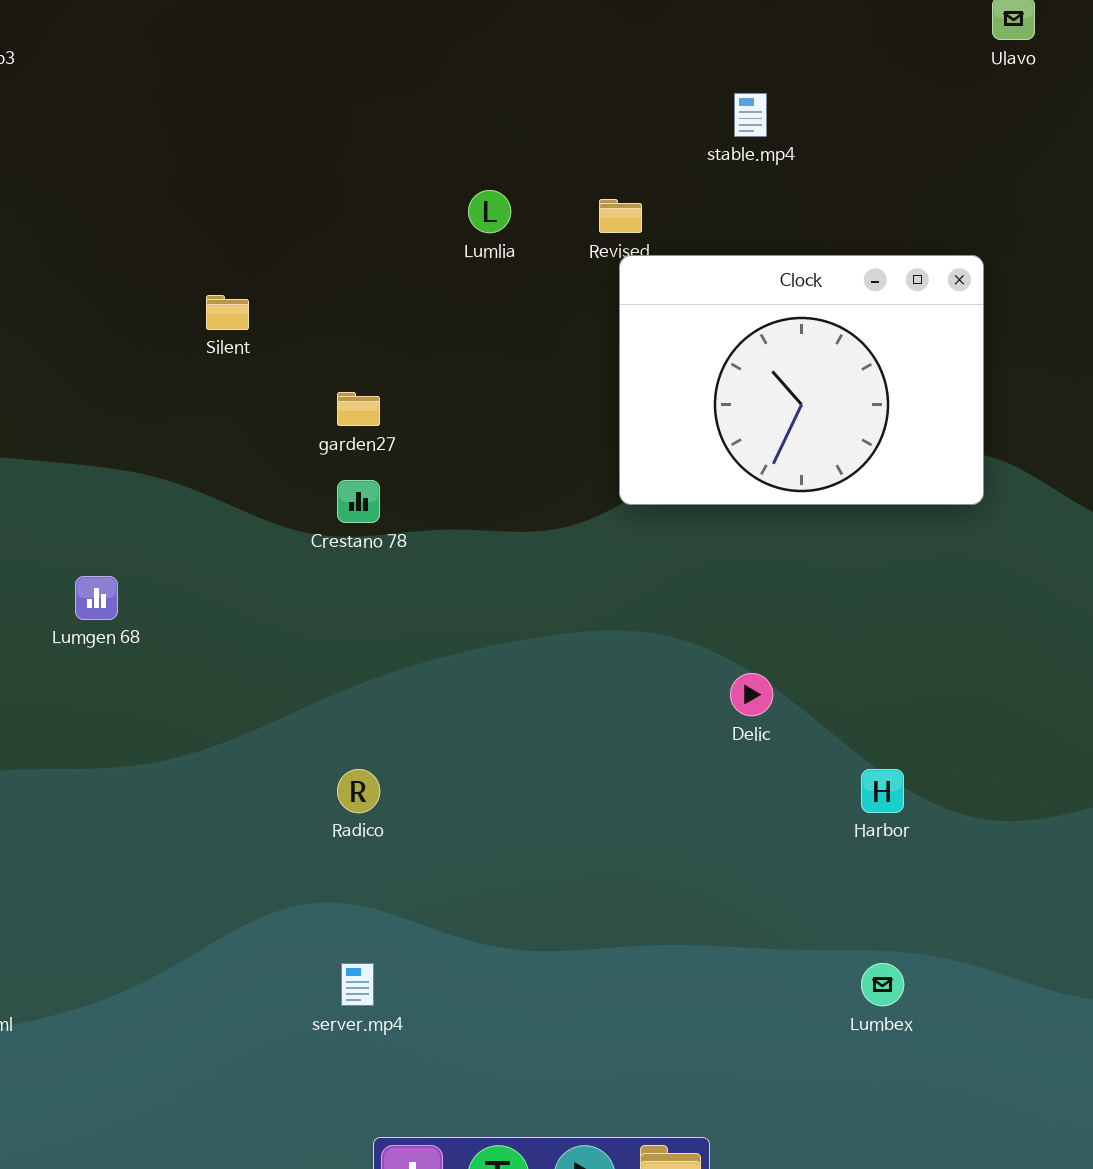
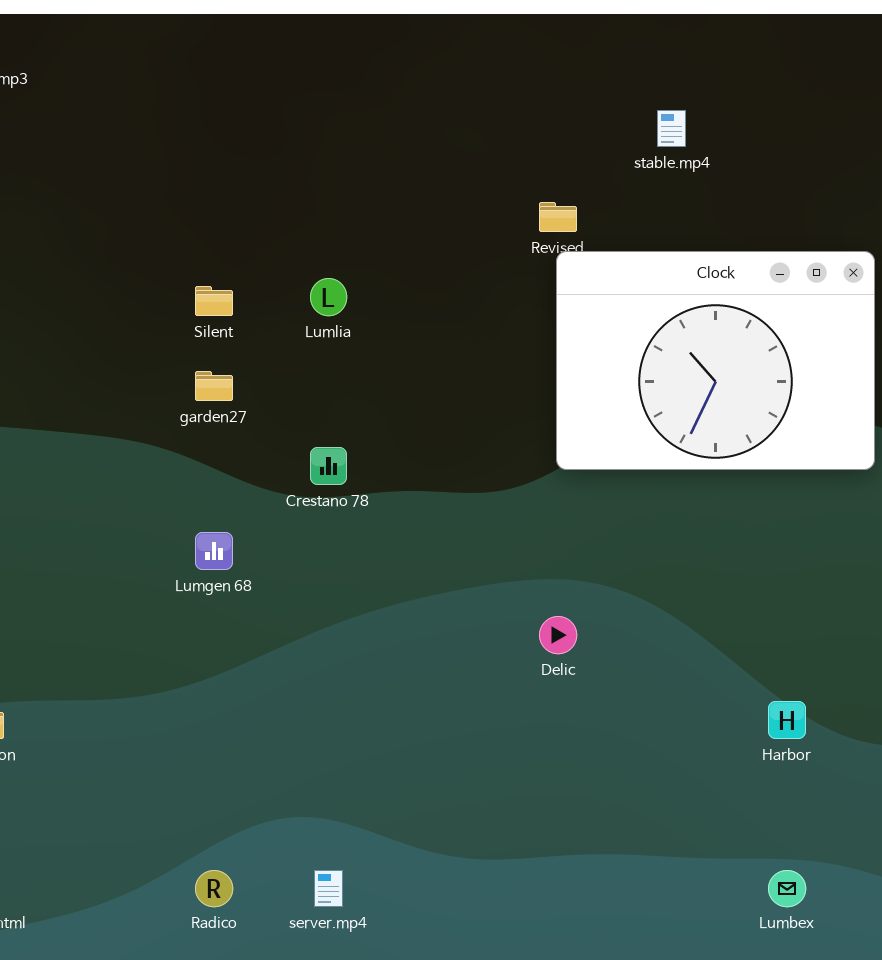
Lumlia: [468,190,511,233] -> [310,278,347,316], moved
garden27: [337,392,380,426] -> [195,371,233,401], moved
Lumgen 68: [75,576,118,620] -> [195,532,233,570], moved
Delic: [730,673,773,716] -> [539,616,577,654], moved
Radico: [337,769,380,813] -> [195,870,233,907], moved

